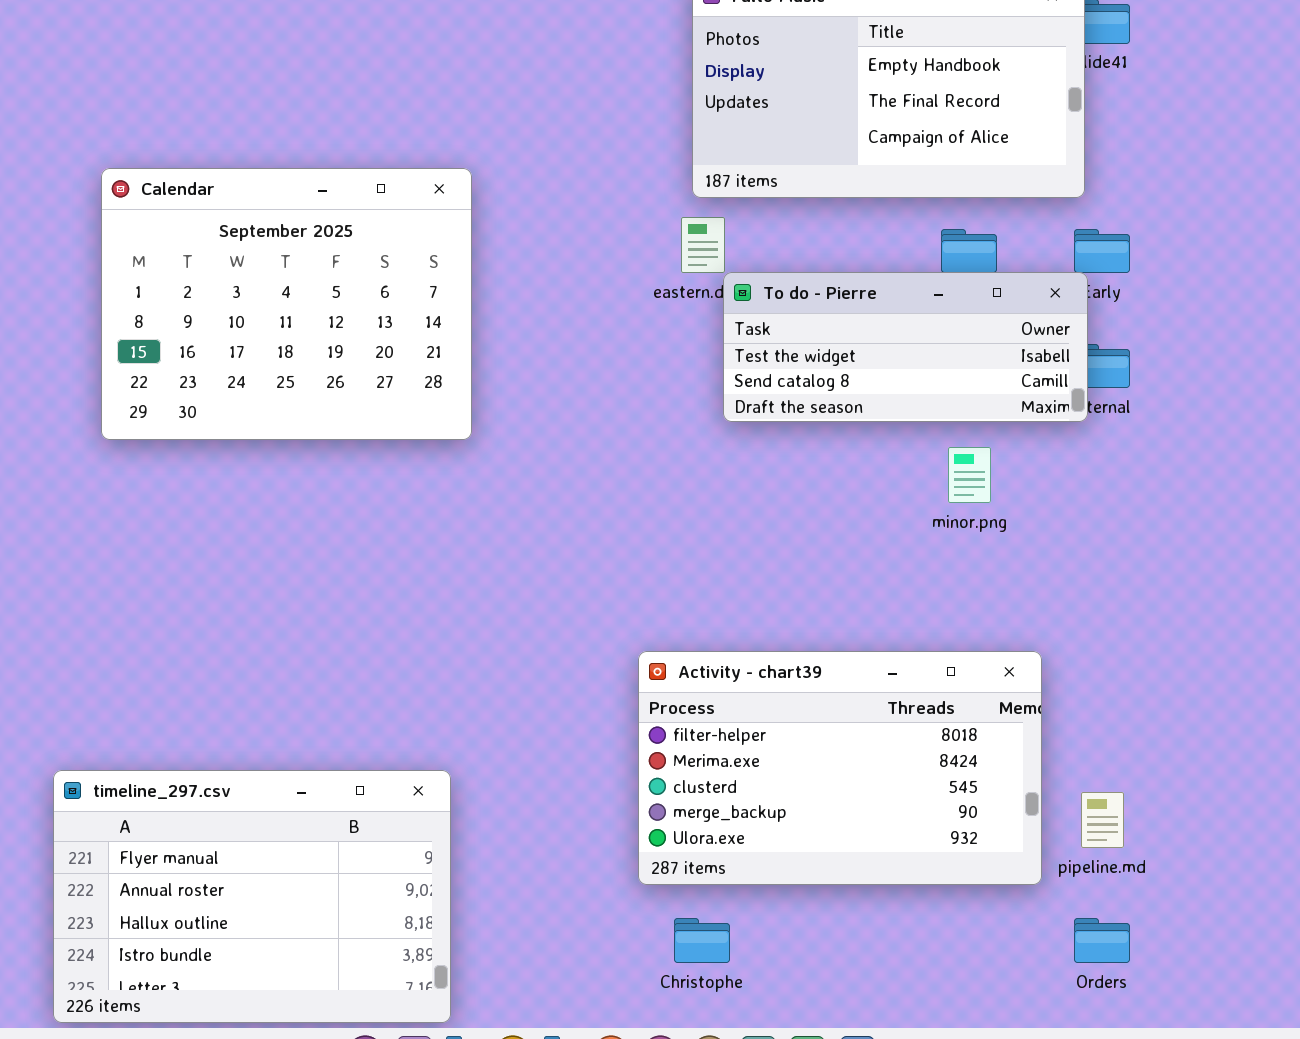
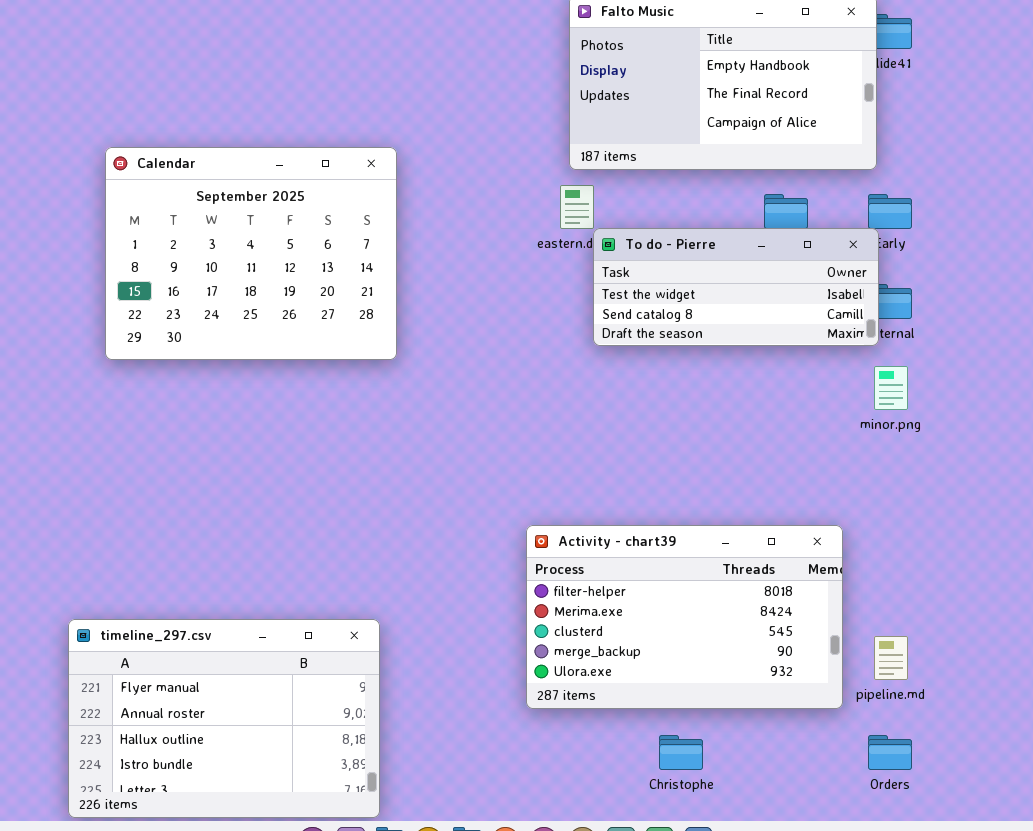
minor.png: [948,447,991,503] -> [874,366,908,410], moved
Christophe: [674,918,730,963] -> [659,735,703,770], moved

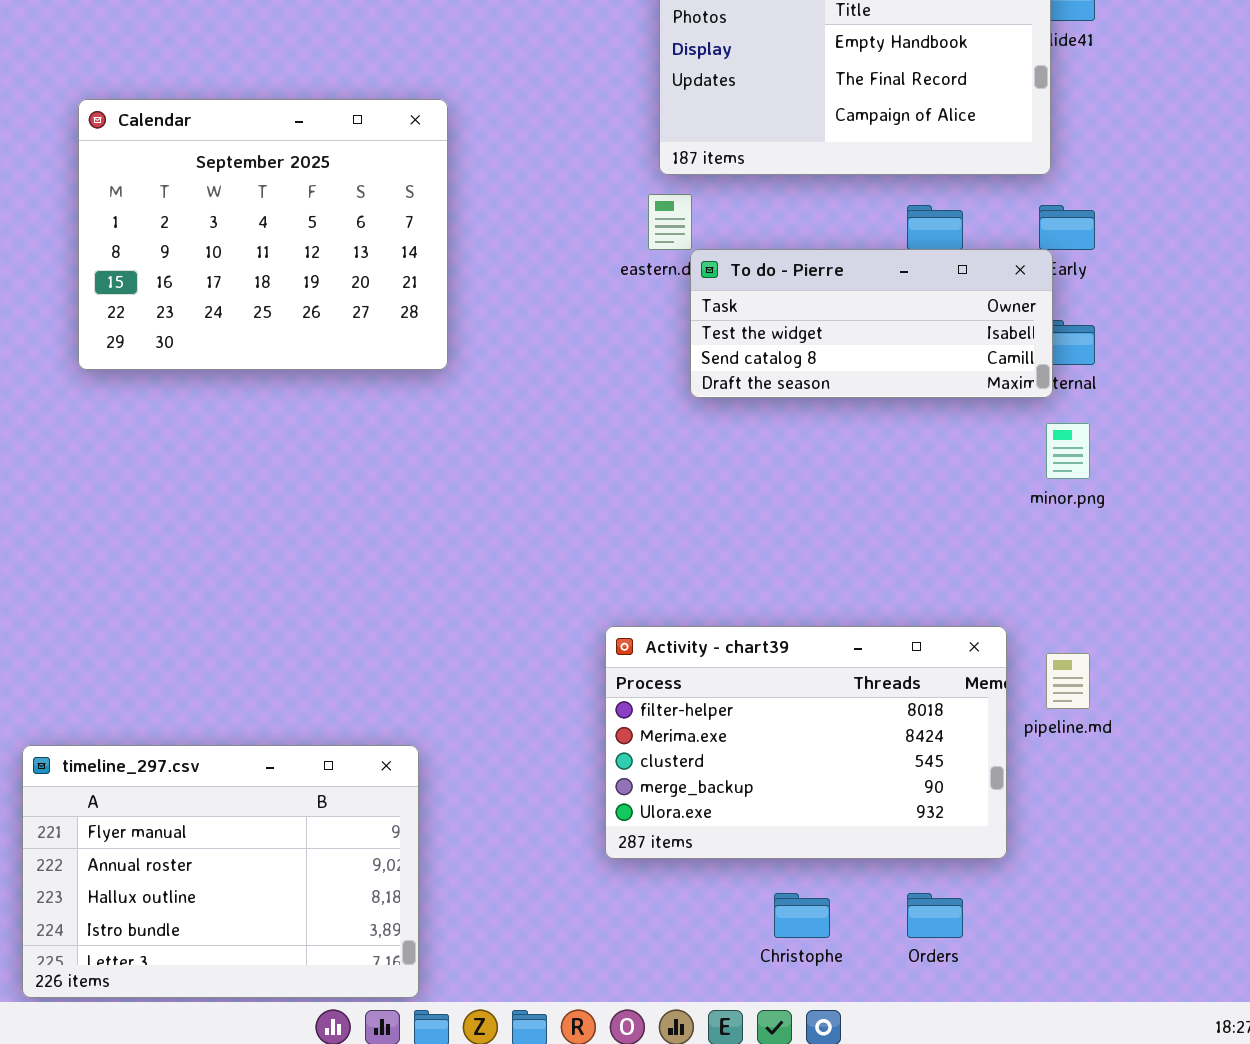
Calendar: [105,147,397,360] -> [78,99,448,370], moved
pipeline.md: [874,636,908,680] -> [1046,653,1090,709], moved
Orders: [868,735,912,770] -> [907,893,963,938], moved

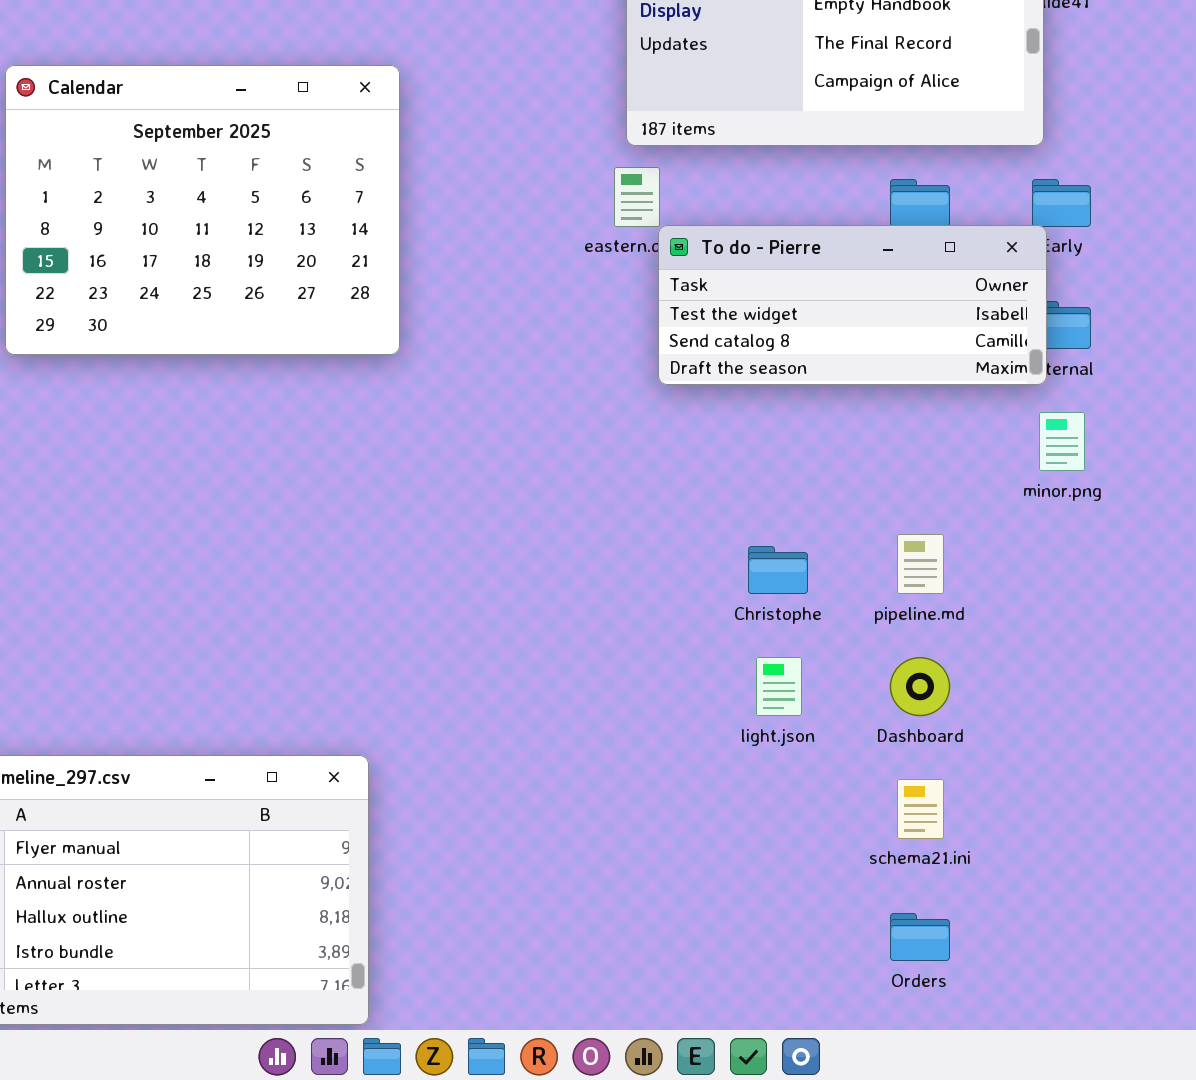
Activity - chart39: [605,626,1007,859] -> none, closed
pipeline.md: [1046,653,1090,709] -> [897,534,944,594], moved
Christophe: [774,893,830,938] -> [748,546,808,594], moved

